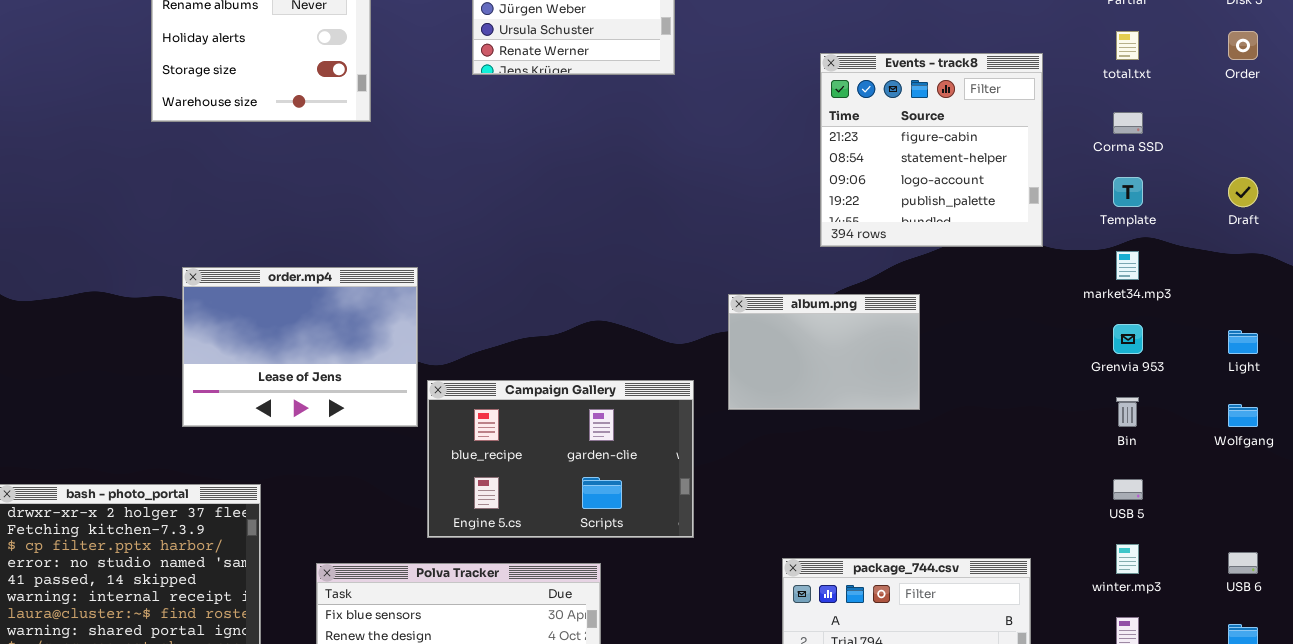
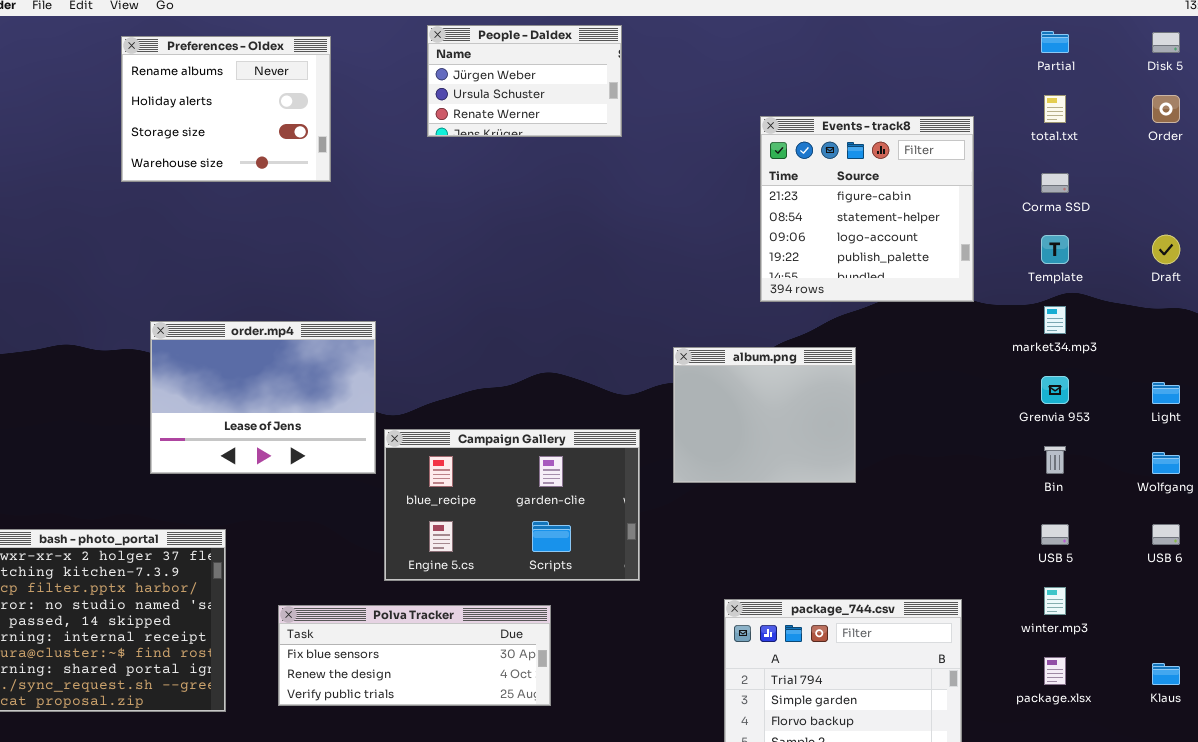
album.png: [728,294,920,410] -> [673,347,856,483], resized
USB 6: [1228,552,1258,574] -> [1152,524,1180,545], moved

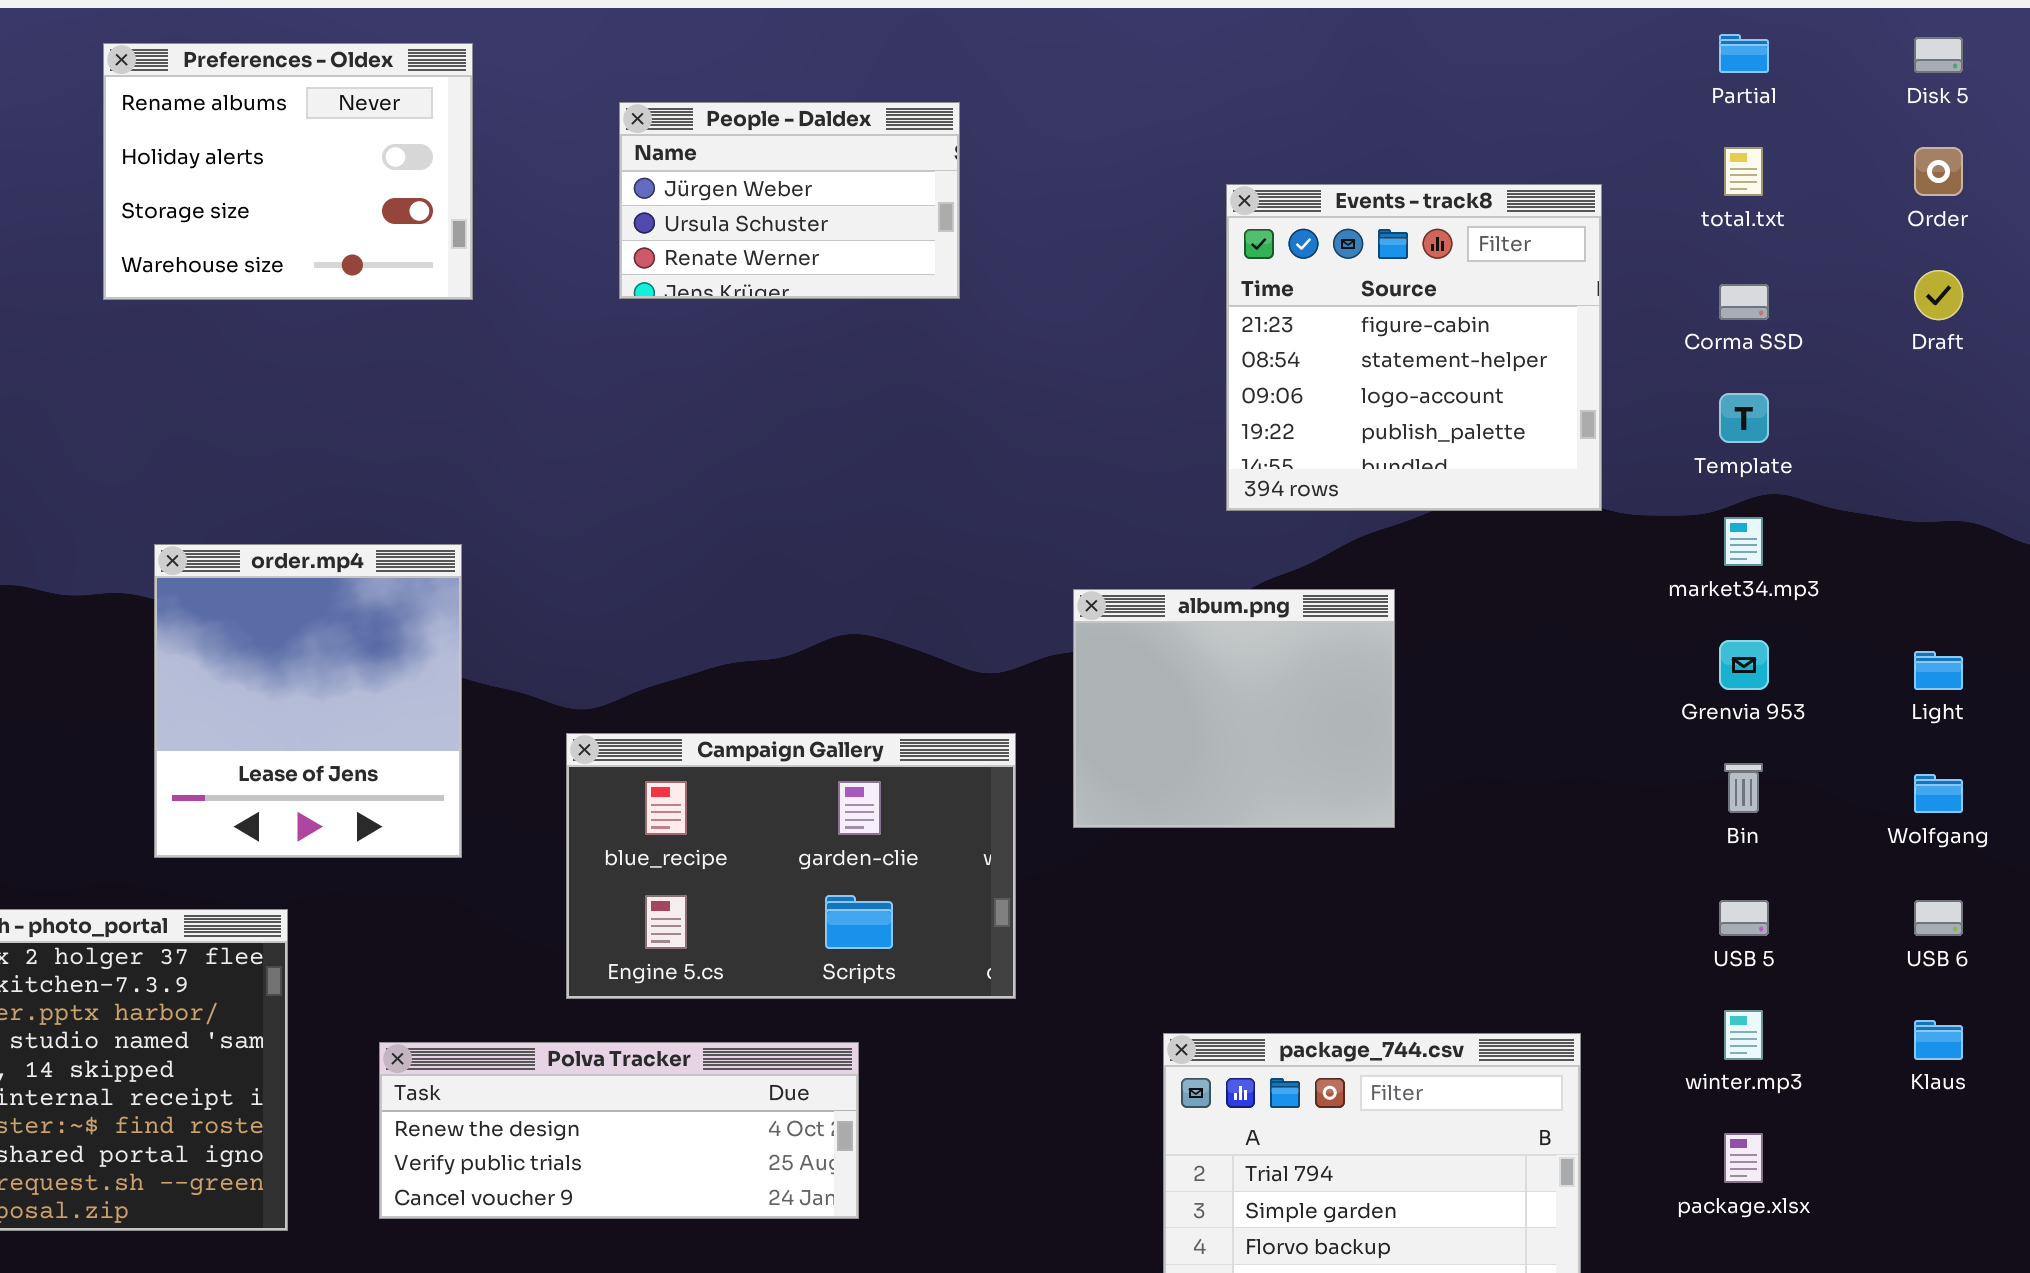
People - Daldex: [427,25,622,137] -> [619,102,960,299], moved
Draft: [1152,235,1180,264] -> [1914,270,1963,320], moved
order.mp4: [150,321,376,474] -> [154,544,462,858], resized
Polva Tracker: [278,605,551,706] -> [379,1042,859,1219], scrolled down 1 row
Klaus: [1152,663,1180,685] -> [1914,1020,1963,1060], moved

